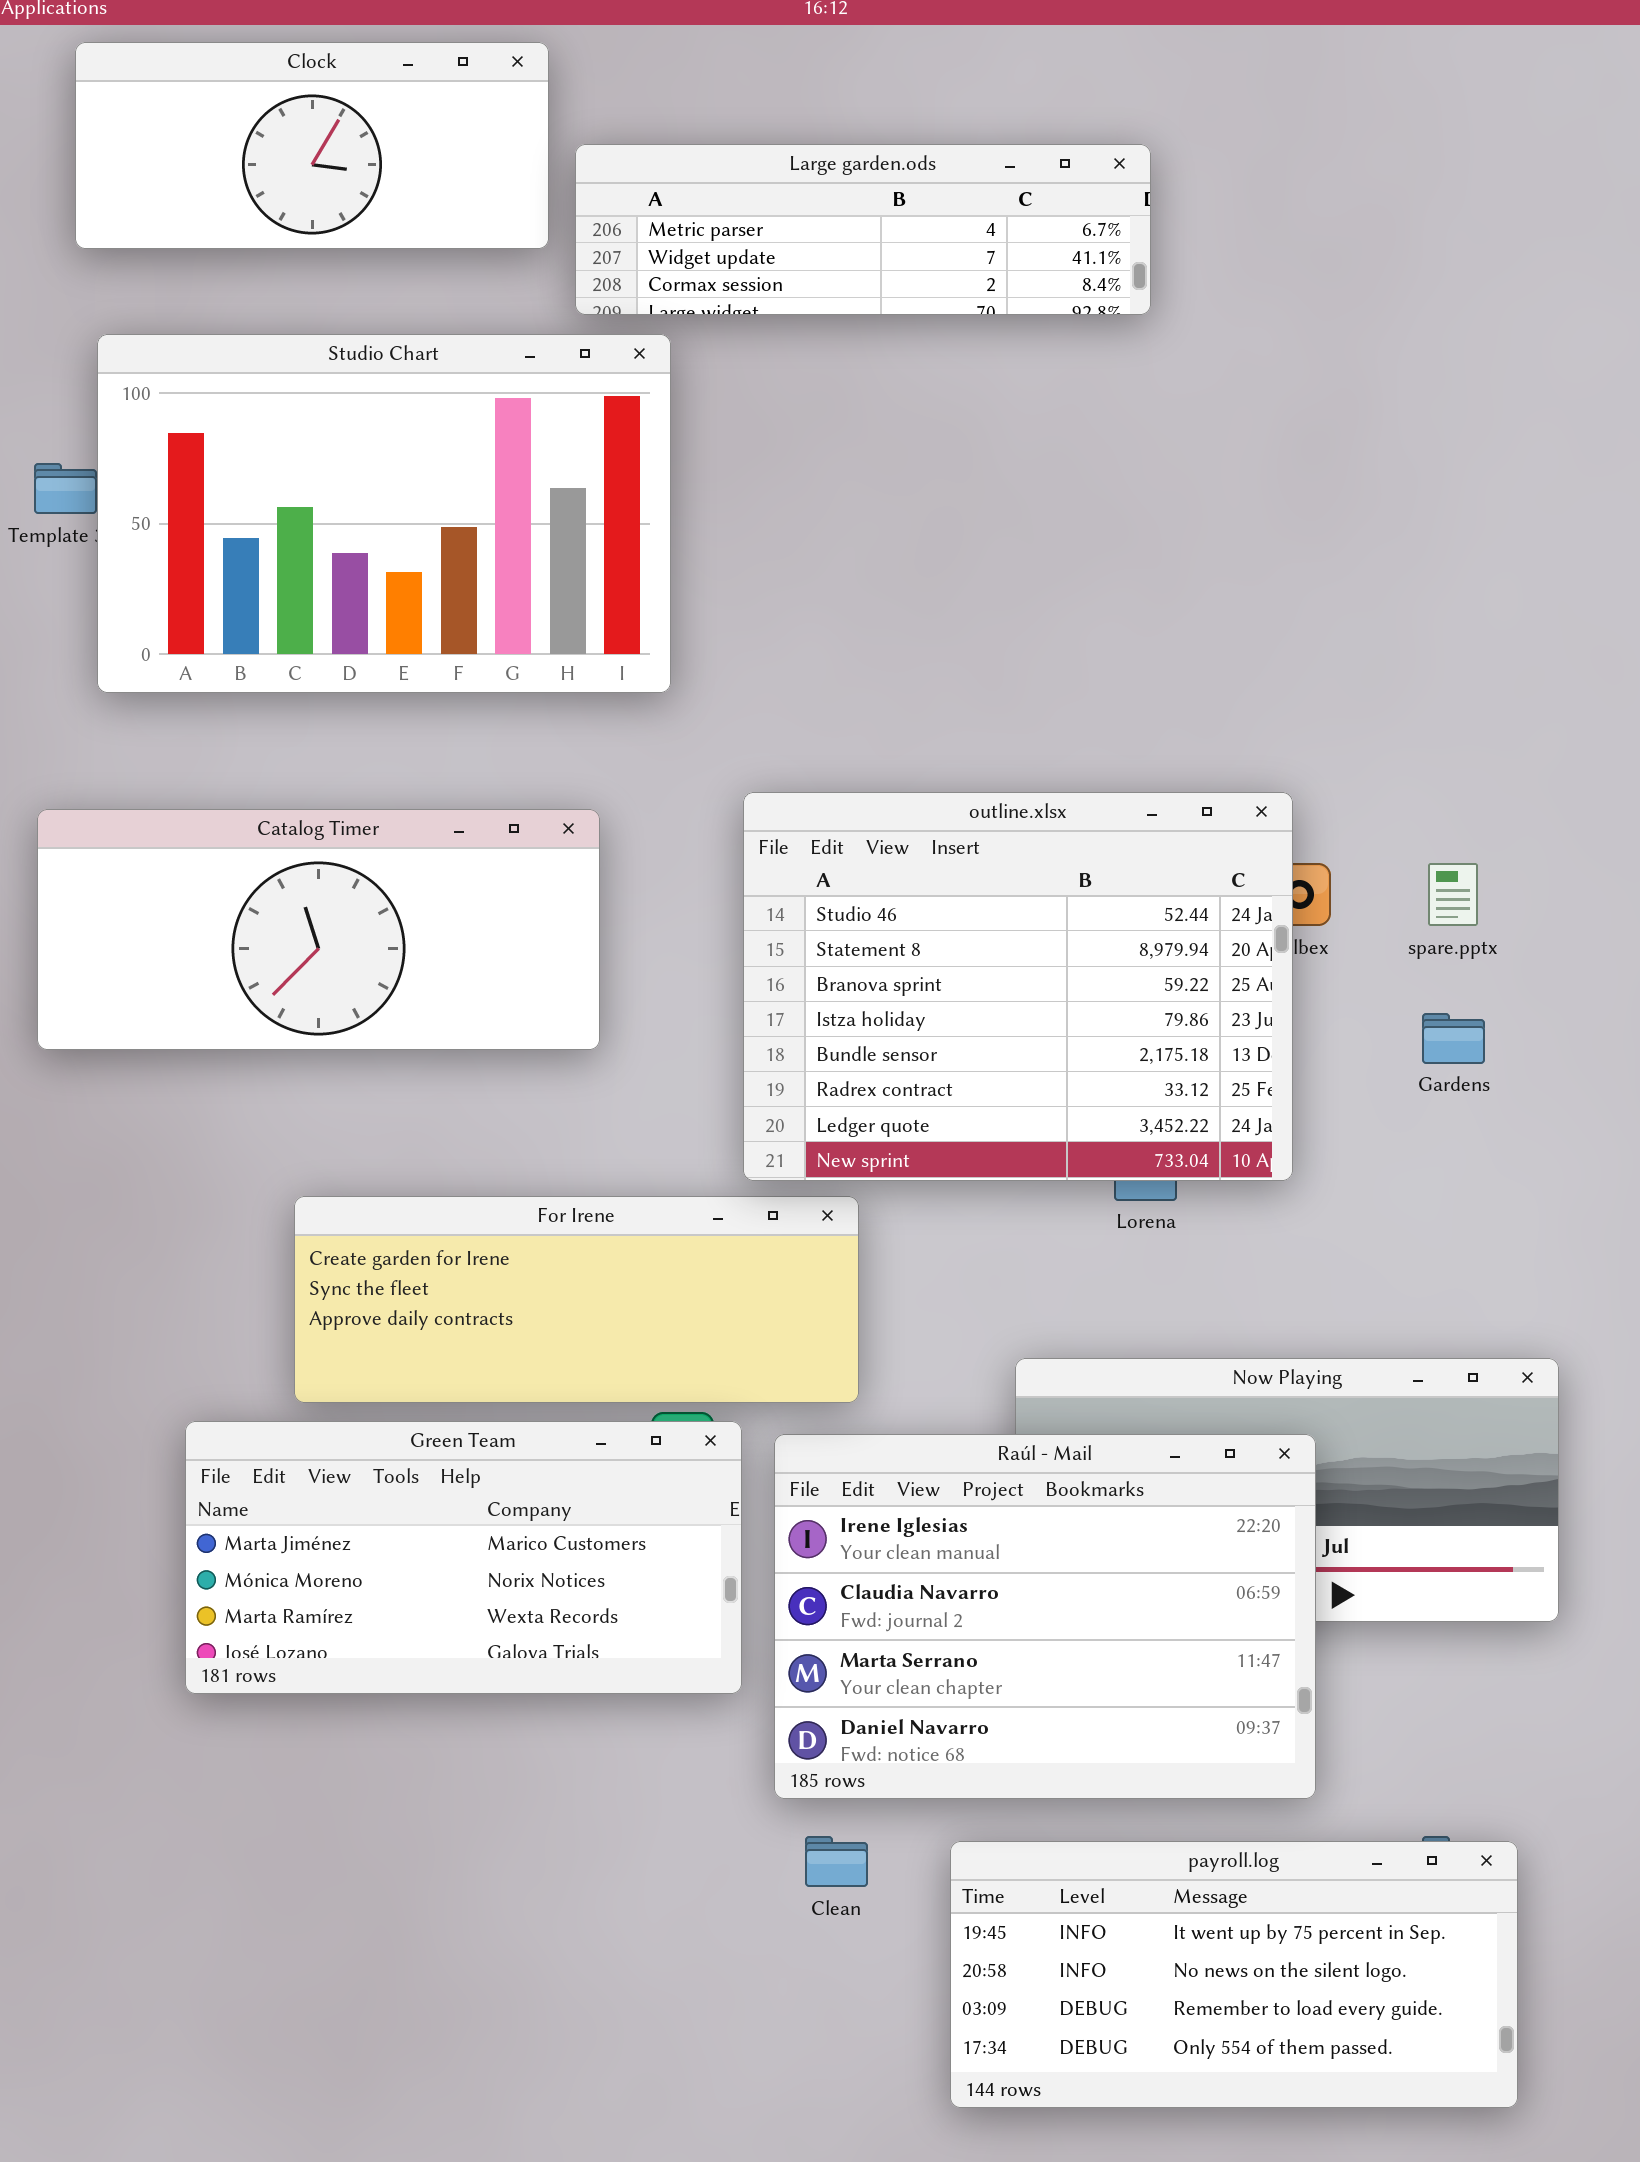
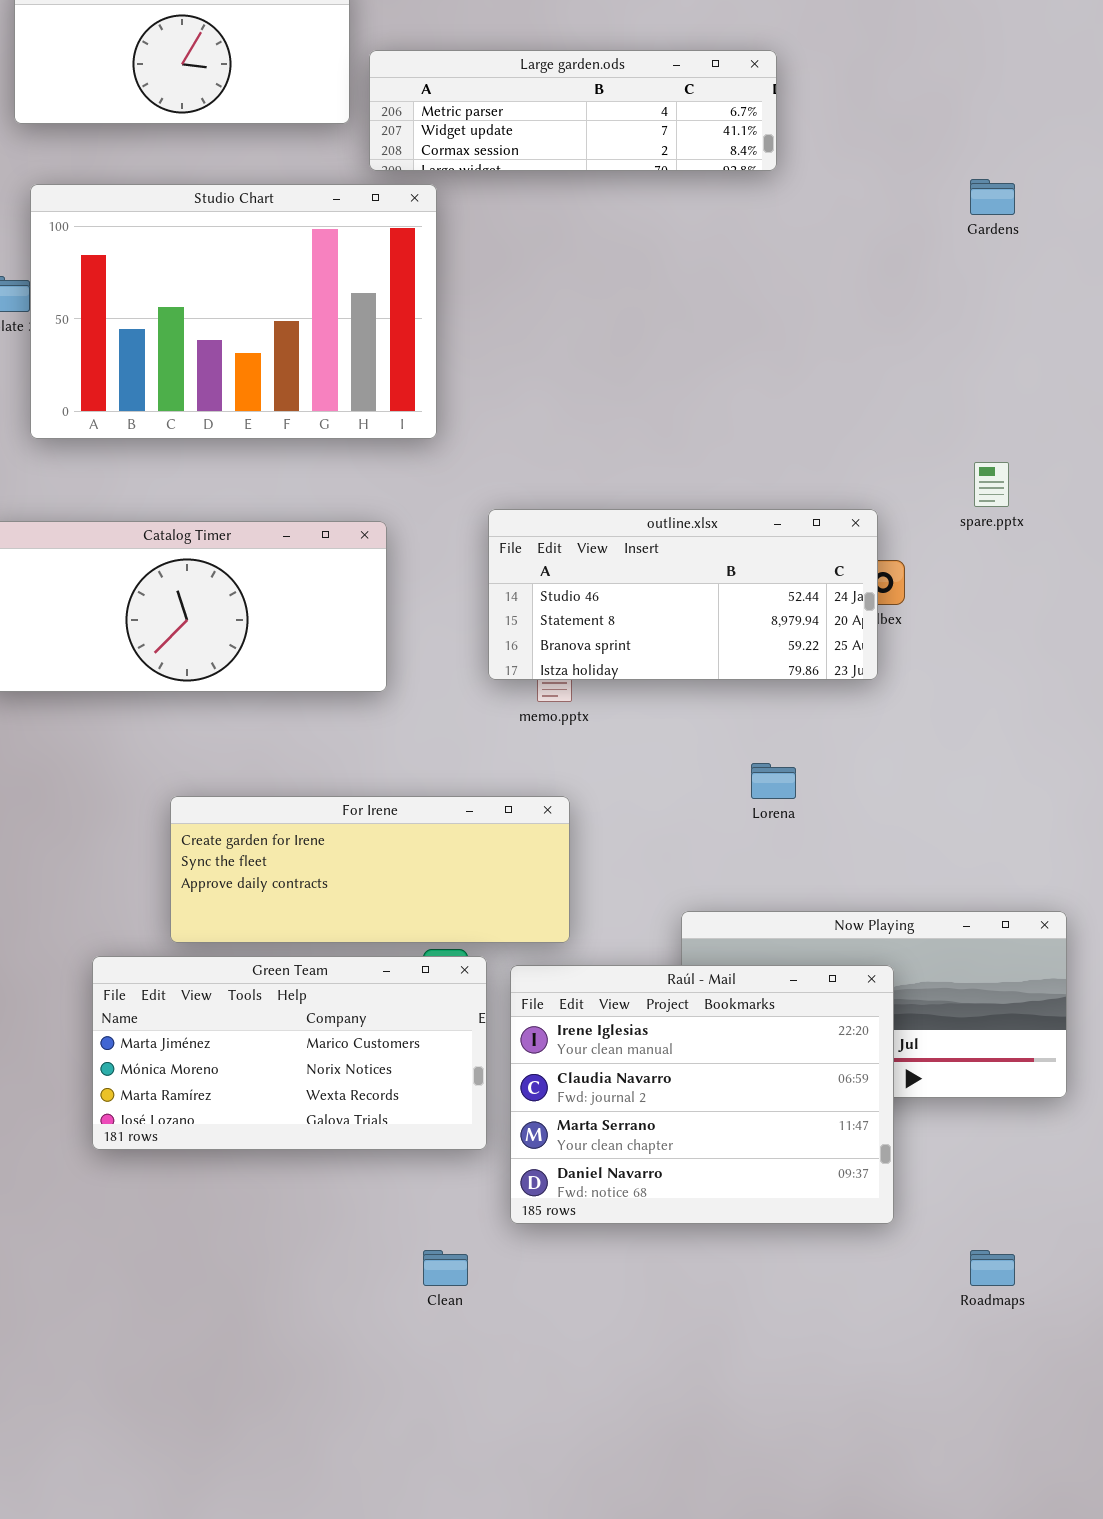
outline.xlsx: [743,792,1293,1181] -> [488,509,878,680], resized
spare.pptx: [1428,863,1478,926] -> [974,462,1009,507], moved
Gardens: [1422,1013,1485,1064] -> [970,179,1015,215], moved
Clean: [805,1836,868,1887] -> [423,1250,468,1286], moved
payroll.log: [950,1841,1518,2108] -> none, closed

